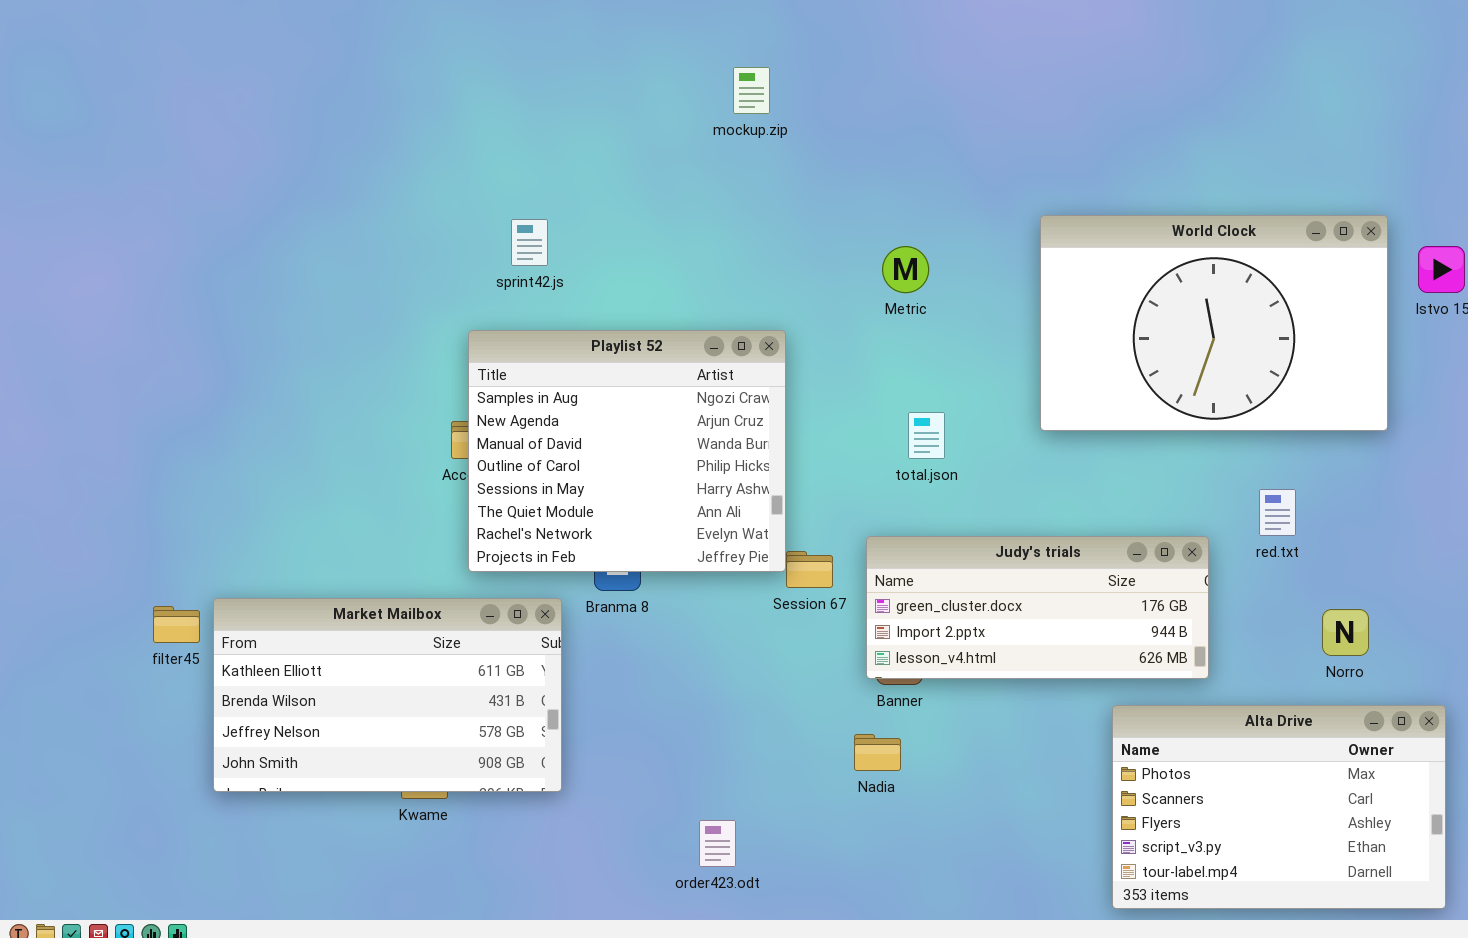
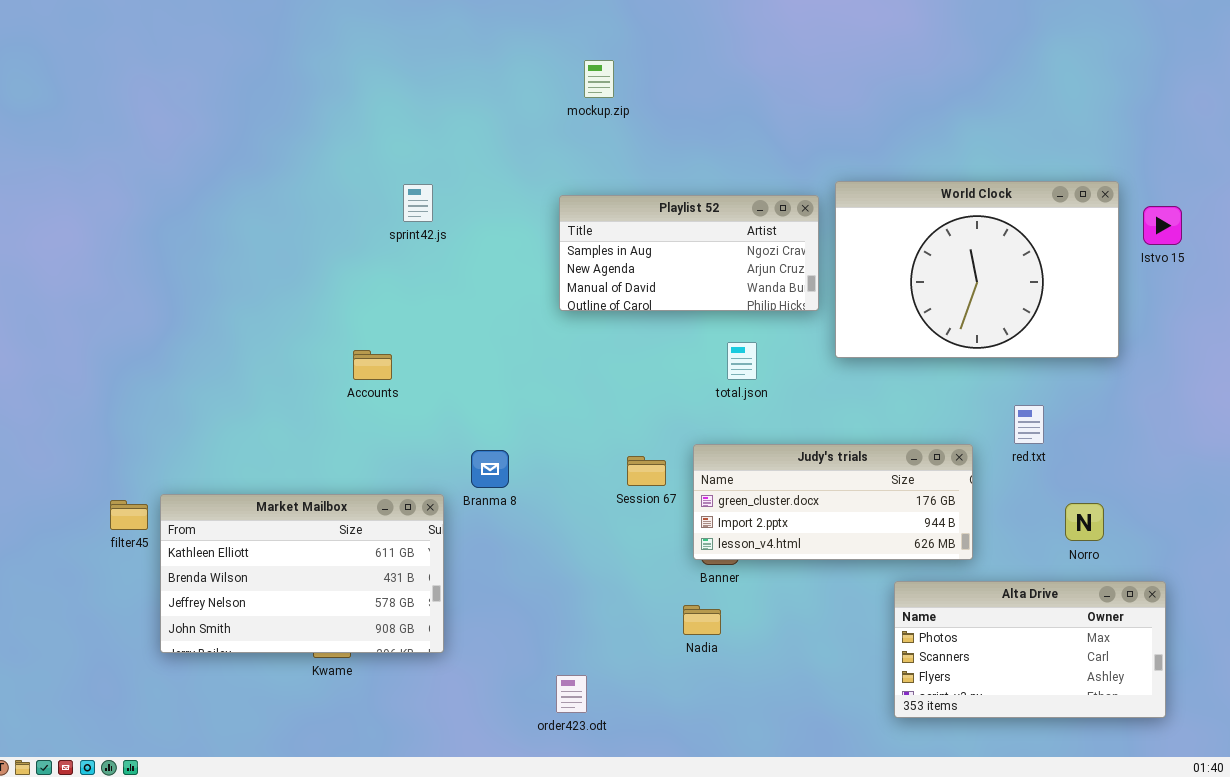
Playlist 52: [468,330,786,572] -> [559,195,819,311], moved, resized
Alta Drive: [1112,705,1446,909] -> [894,581,1166,718], resized

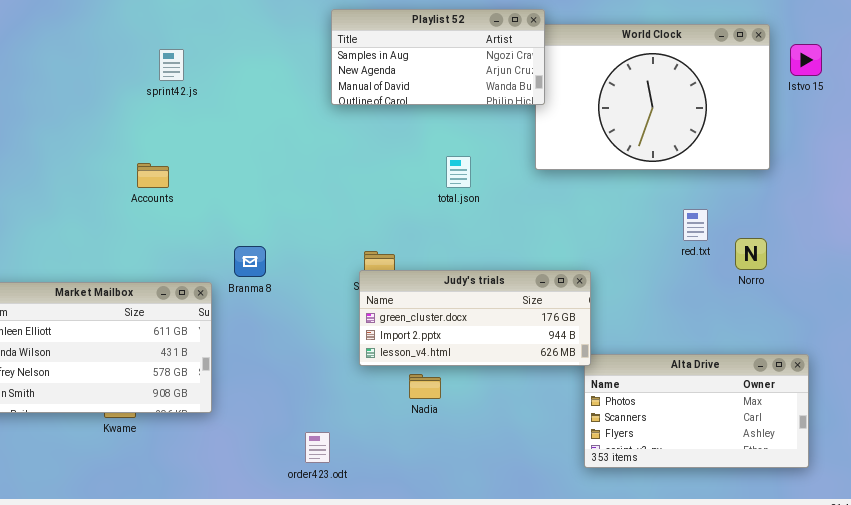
sprint42.js: [403,184,433,222] -> [159,49,184,81], moved
Playlist 52: [559,195,819,311] -> [331,9,545,105], moved
Judy's trials: [693,444,973,560] -> [359,270,591,366], moved
Norro: [1065,503,1104,541] -> [735,238,767,270], moved

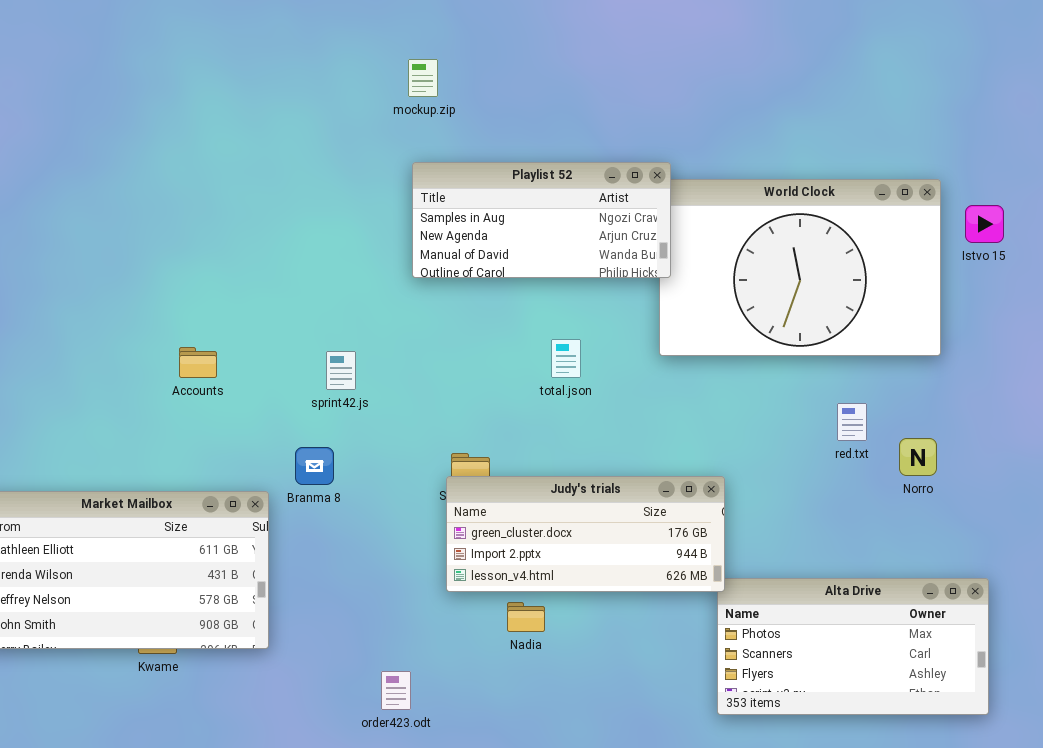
sprint42.js: [159,49,184,81] -> [326,351,356,390], moved

